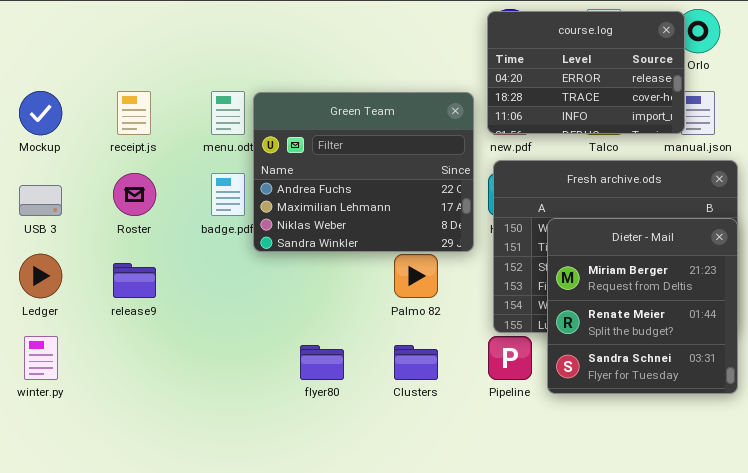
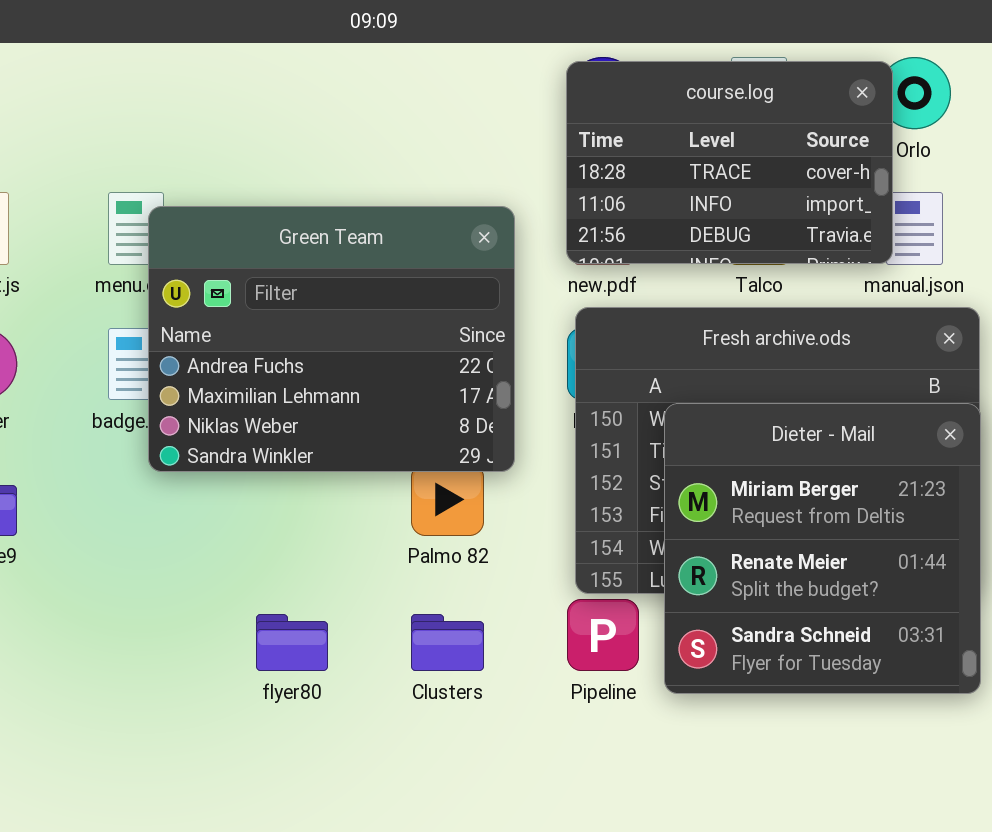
course.log: [487,11,685,134] -> [566,61,893,264], scrolled down 1 row
Green Team: [253,92,474,252] -> [148,206,515,472], moved

